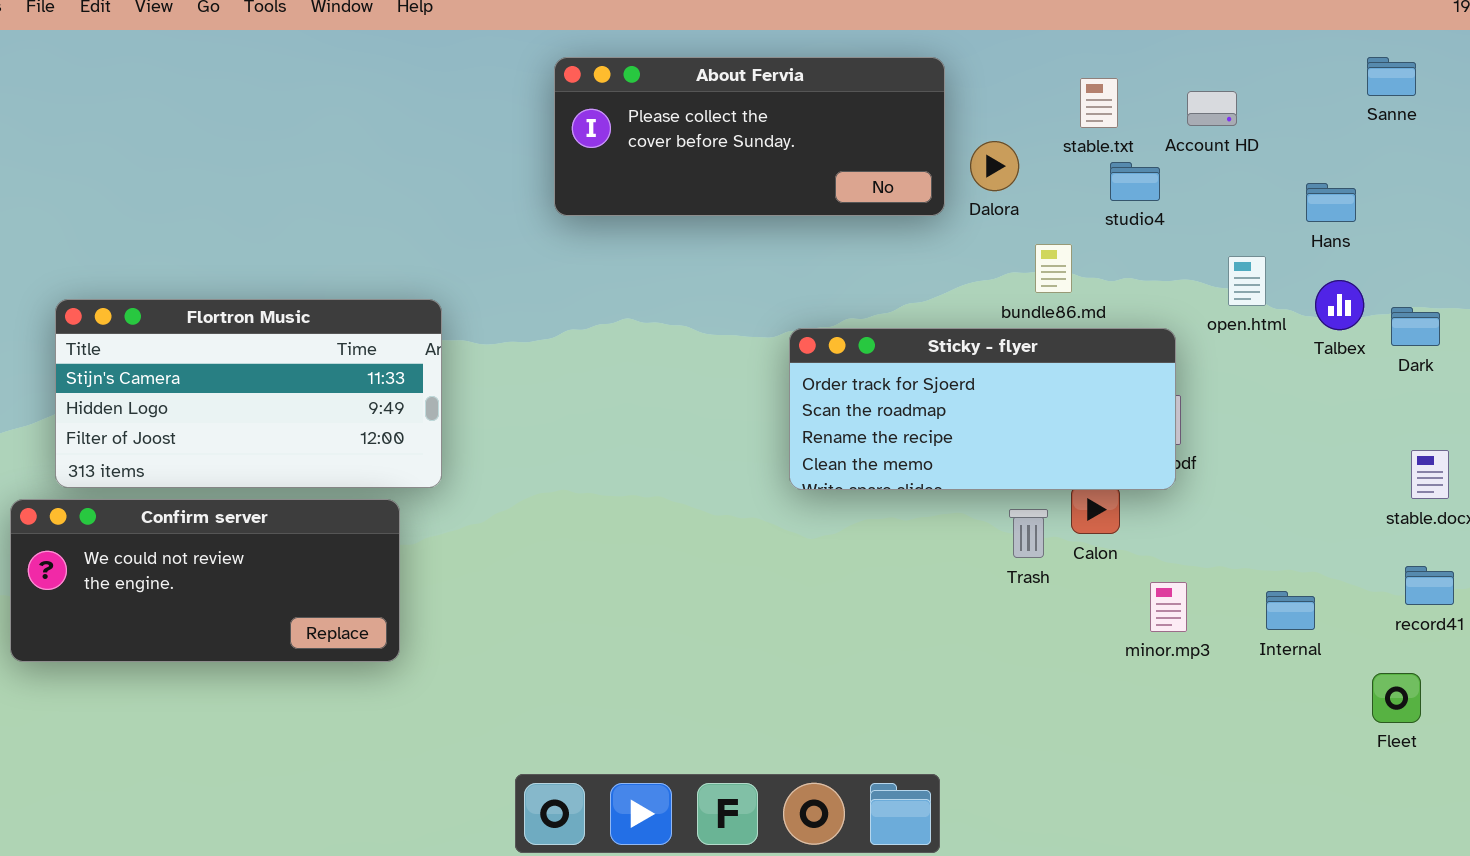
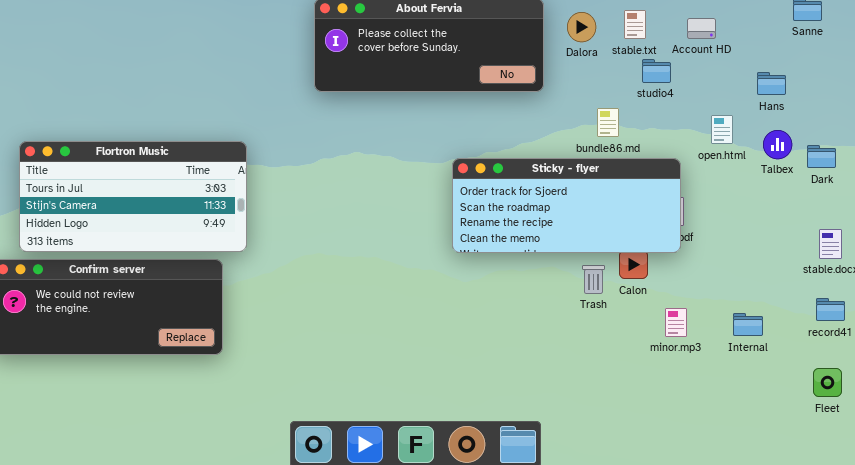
Dalora: [970,141,1019,191] -> [567,12,596,42], moved
Flortron Music: [55,299,442,488] -> [19,141,247,252], scrolled up 1 row
Fleet: [1372,673,1421,723] -> [813,368,842,397], moved

